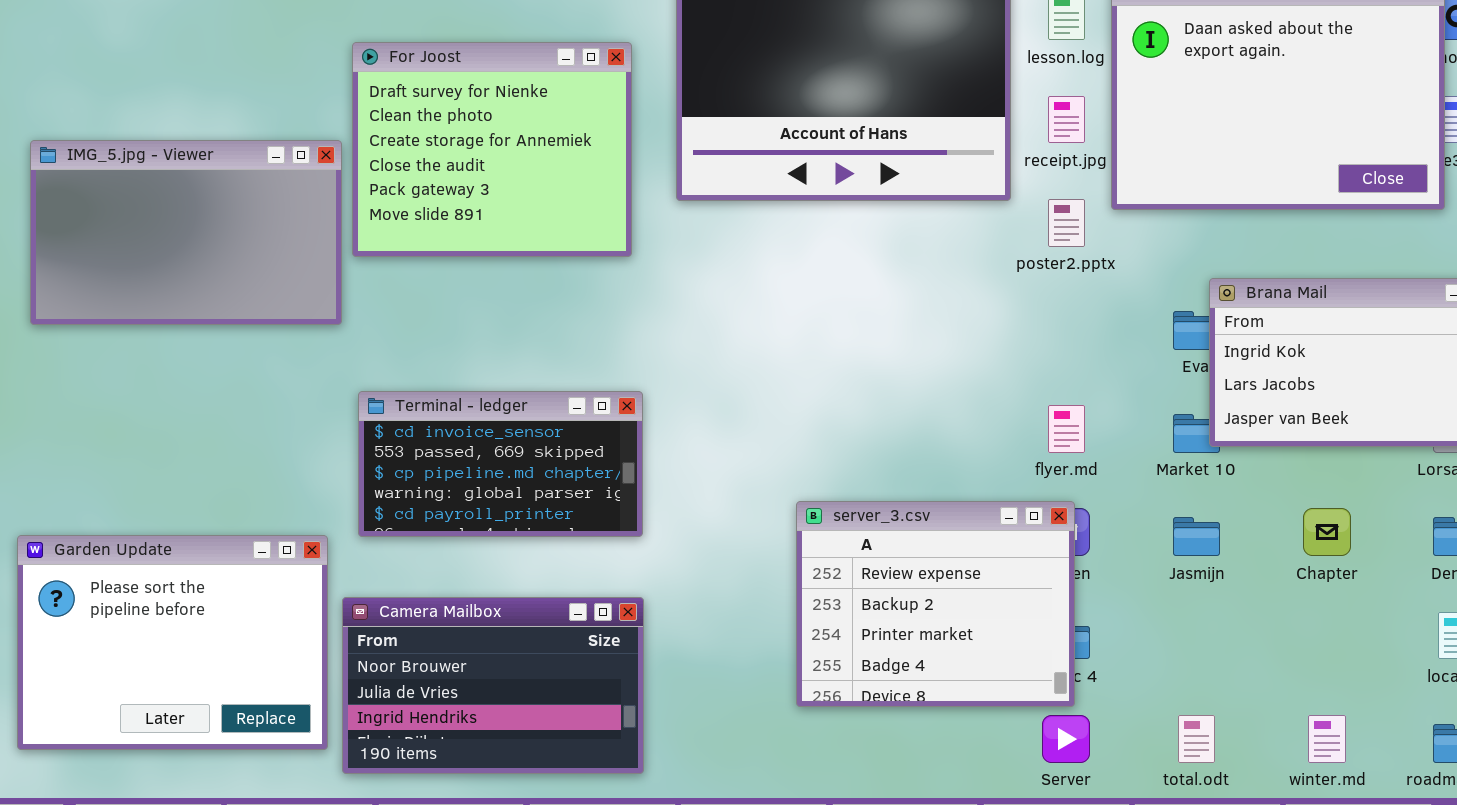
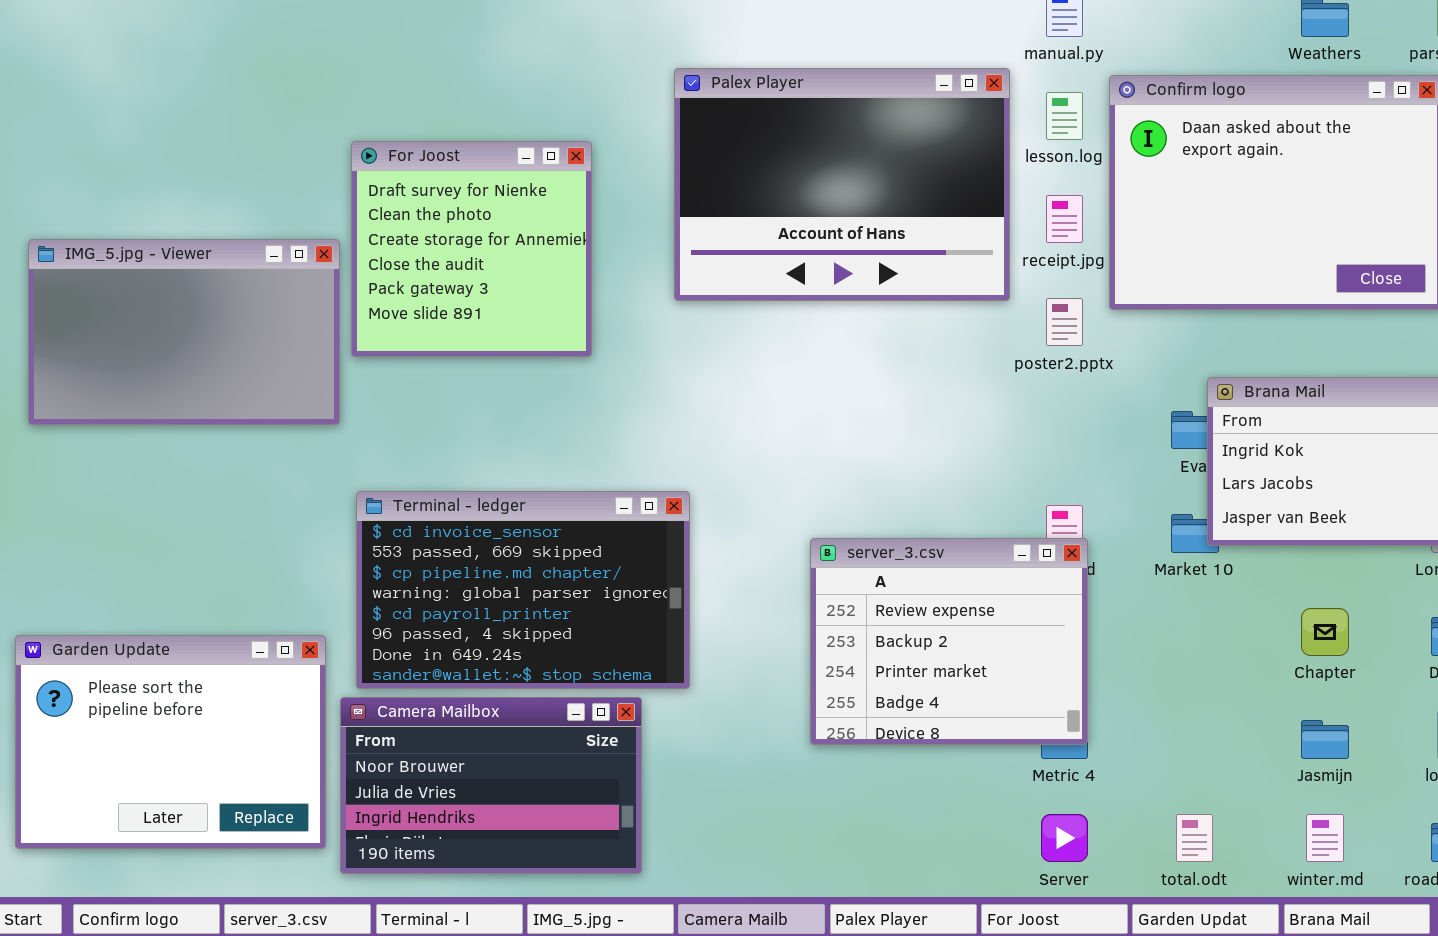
For Joost: [352,42,632,257] -> [351,141,592,357], resized
Terminal - ledger: [358,391,643,537] -> [356,491,690,689], resized
server_3.csv: [796,501,1075,707] -> [810,538,1088,745], moved
Jasmijn: [1173,517,1220,556] -> [1301,720,1349,759], moved

